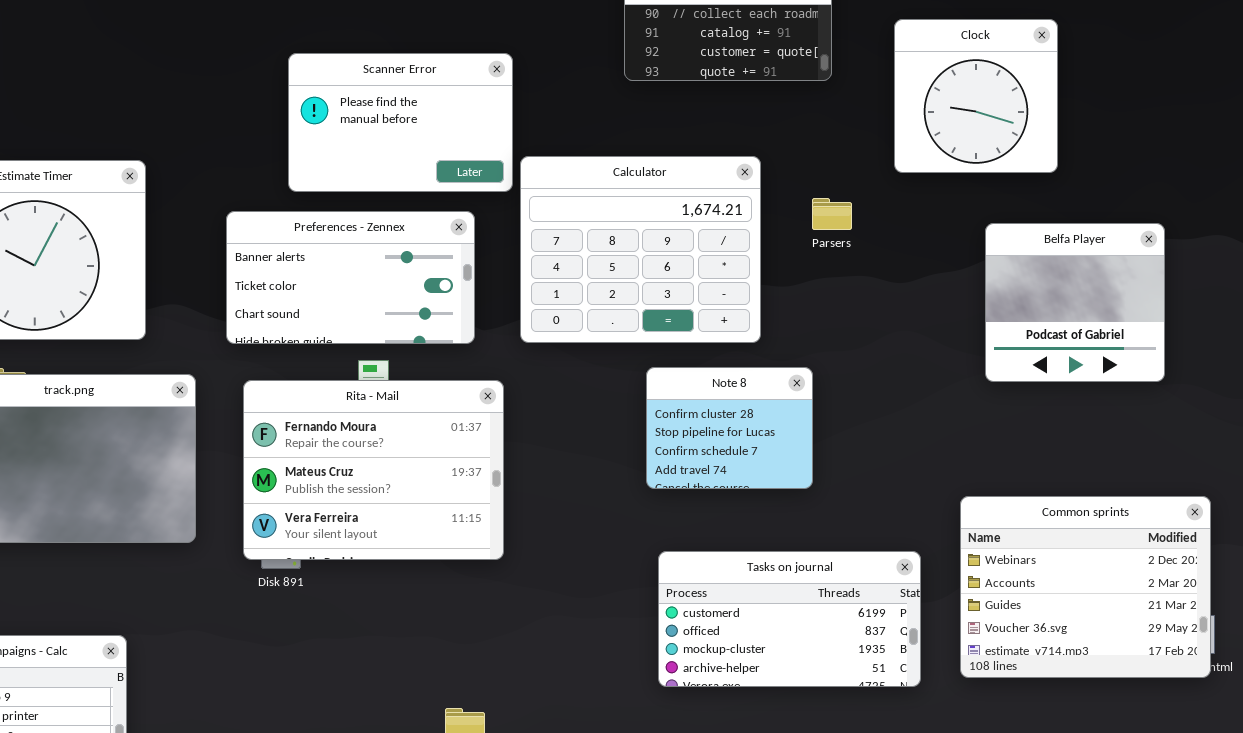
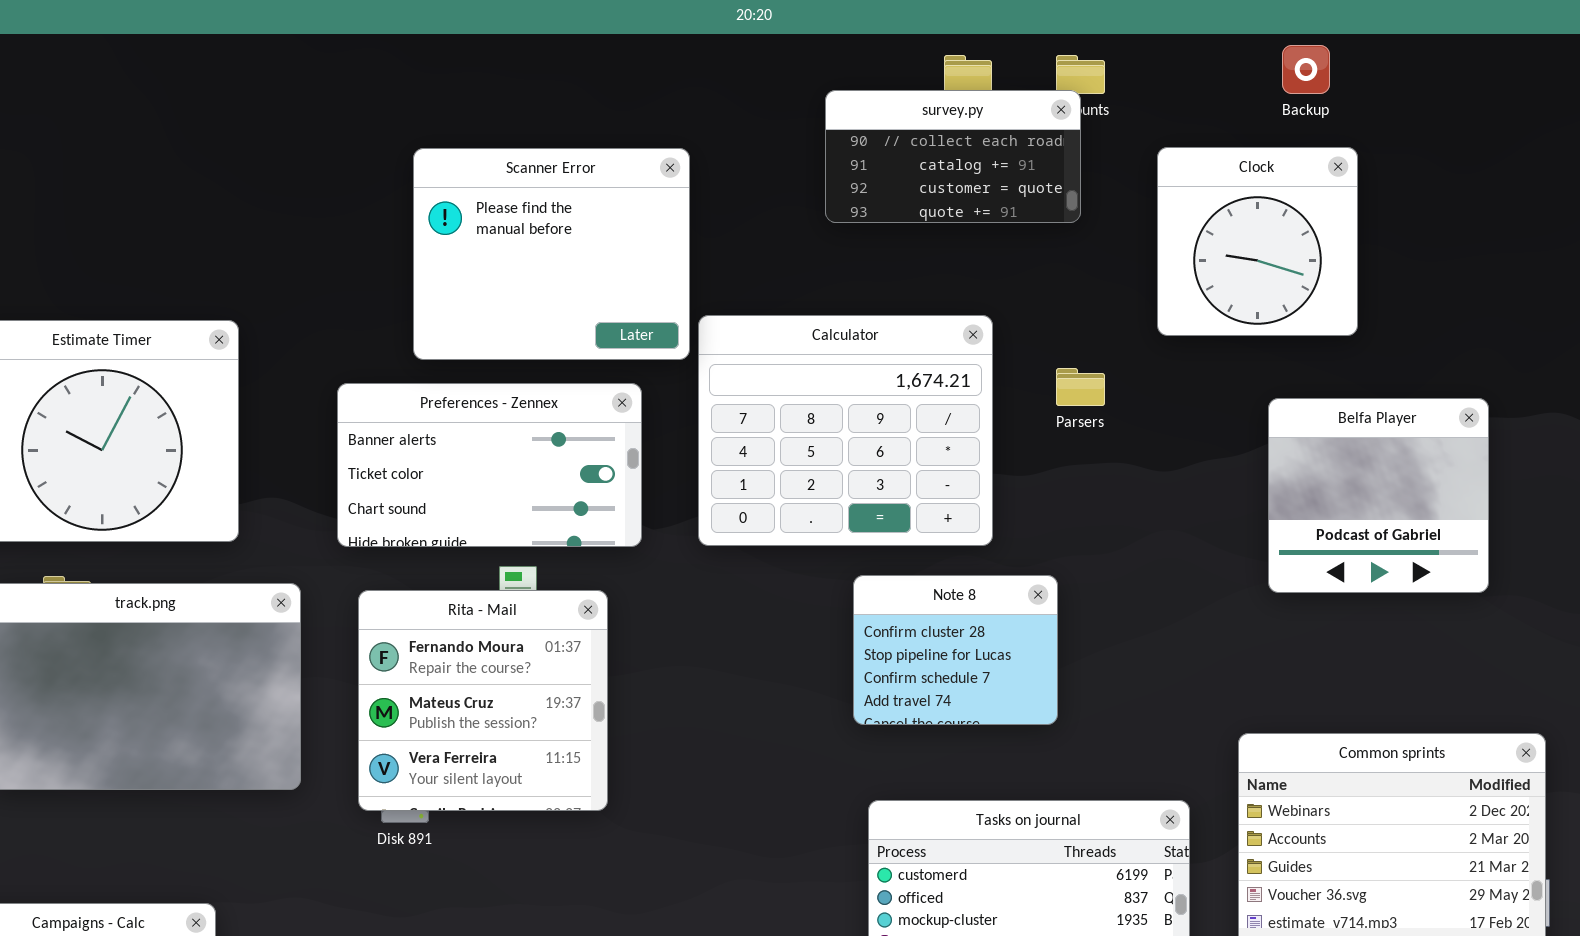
Scanner Error: [288,53,513,192] -> [413,148,690,360], resized
Rita - Mail: [243,380,504,560] -> [358,590,608,811], resized

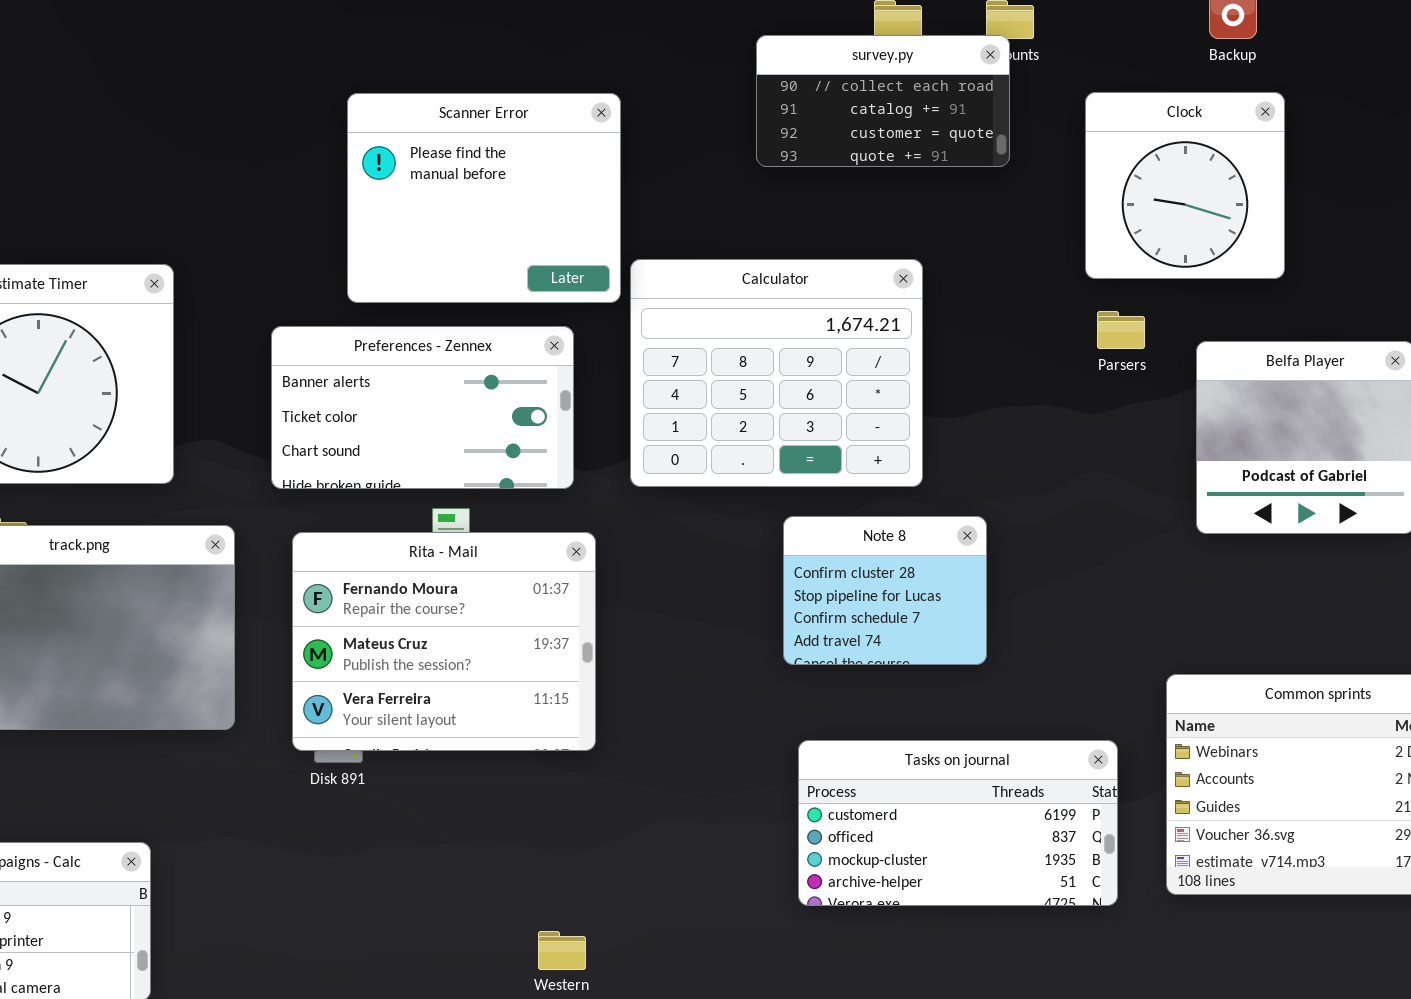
Parsers: [1056,368,1105,406] -> [1097,311,1145,349], moved
Rita - Mail: [358,590,608,811] -> [292,532,596,751], resized

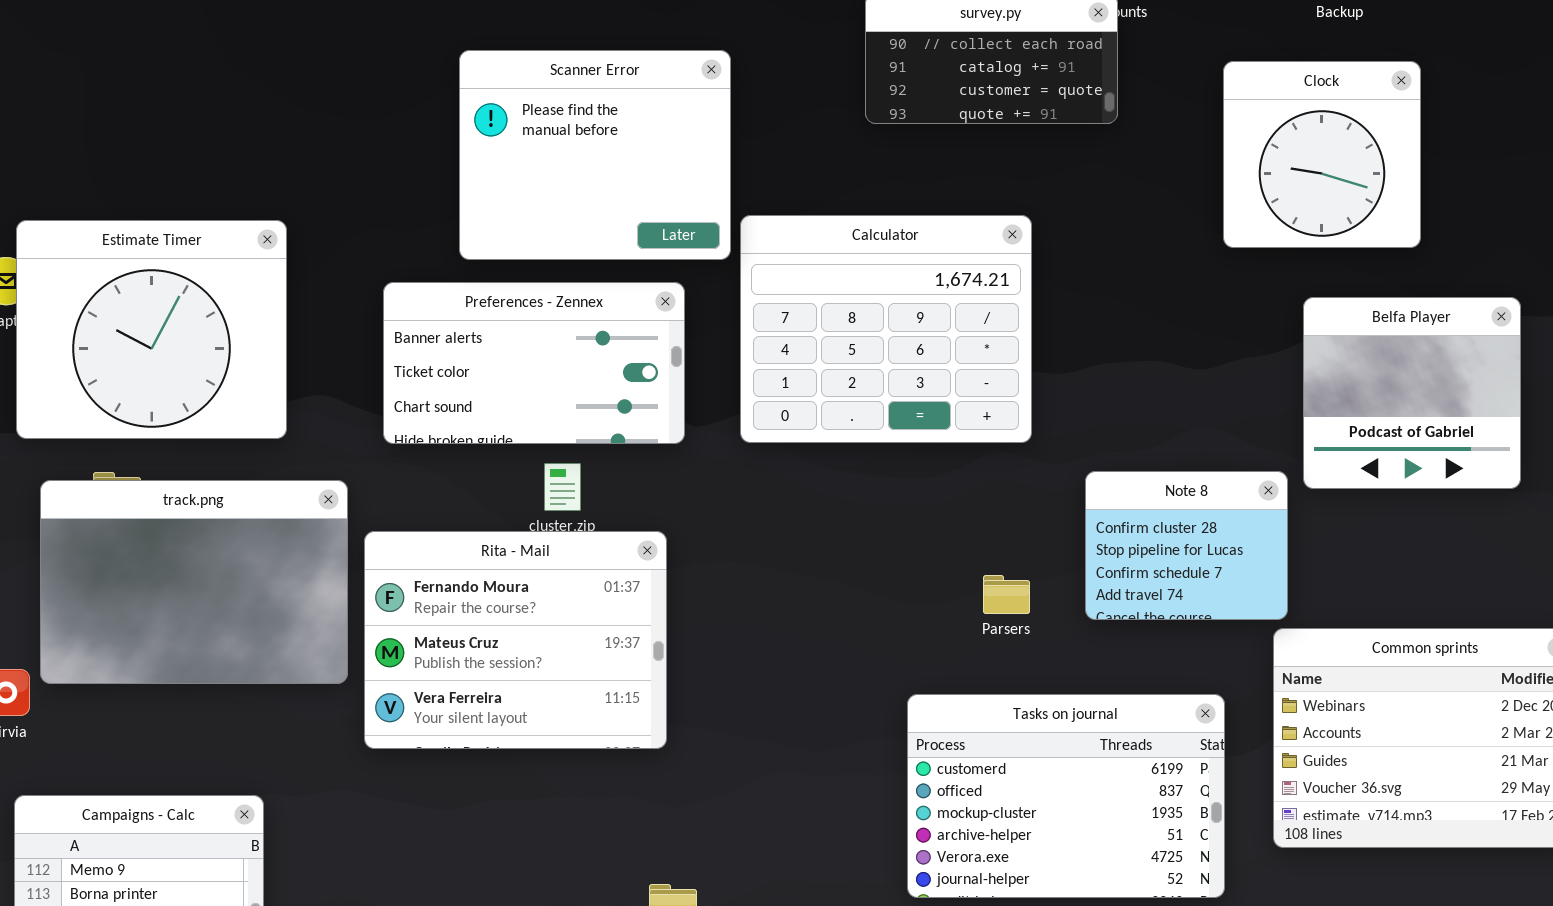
Clock: [1085,92,1285,279] -> [1223,61,1421,248], moved
Parsers: [1097,311,1145,349] -> [983,575,1030,614], moved
Note 8: [783,516,987,665] -> [1085,471,1288,620], moved
Rita - Mail: [292,532,596,751] -> [364,531,667,749], moved
Tasks on journal: [798,740,1118,906] -> [907,694,1225,898], resized

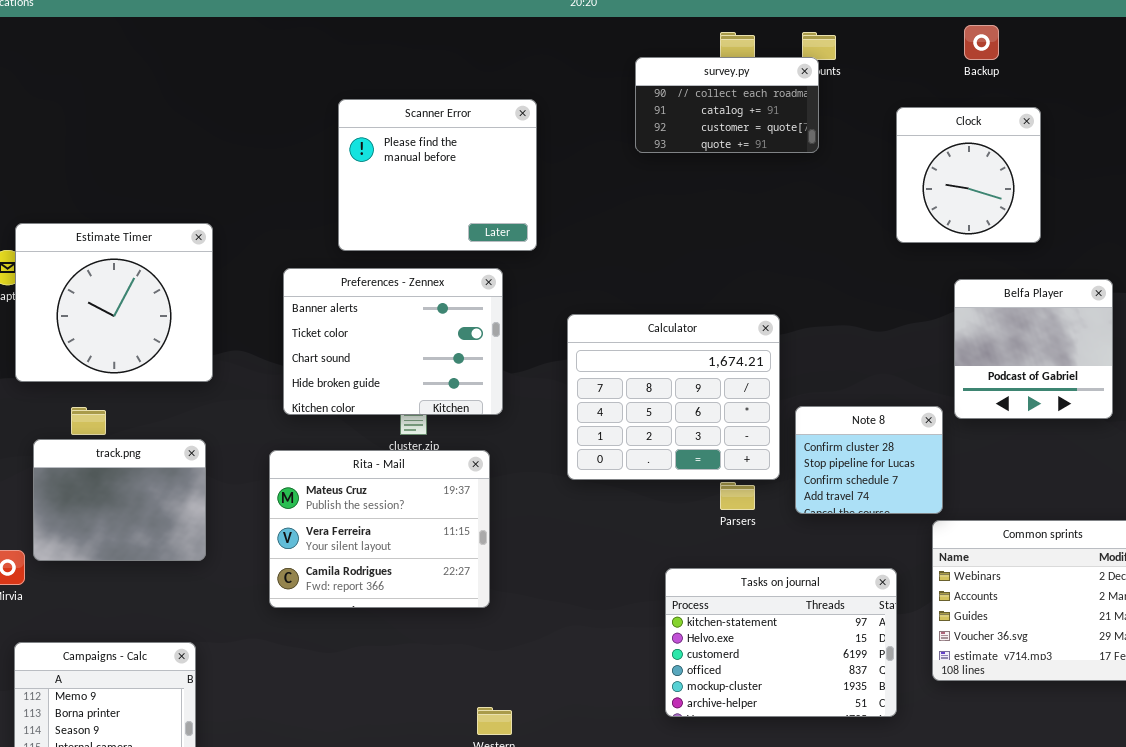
Calculator: [740,215,1032,443] -> [567,314,780,480], moved
Preferences - Zennex: [383,282,685,444] -> [283,268,503,415], resized
track.png: [40,480,348,684] -> [33,439,206,561], resized
Rita - Mail: [364,531,667,749] -> [269,450,490,608], scrolled down 1 row
Tasks on journal: [907,694,1225,898] -> [665,568,897,717], scrolled up 2 rows

